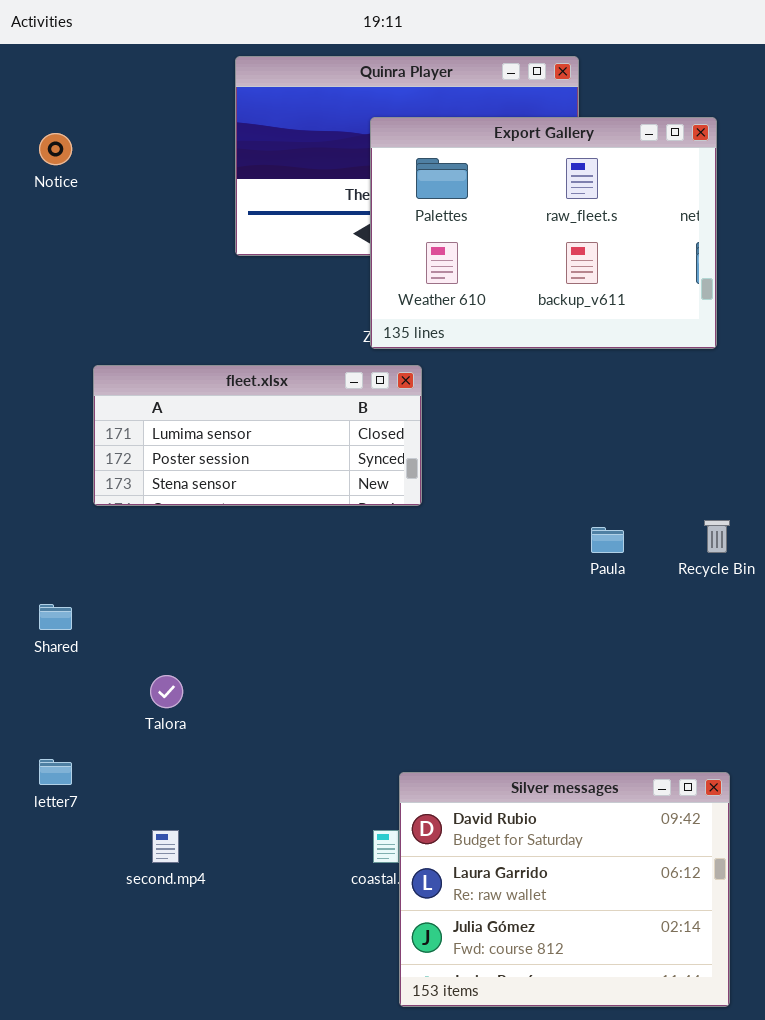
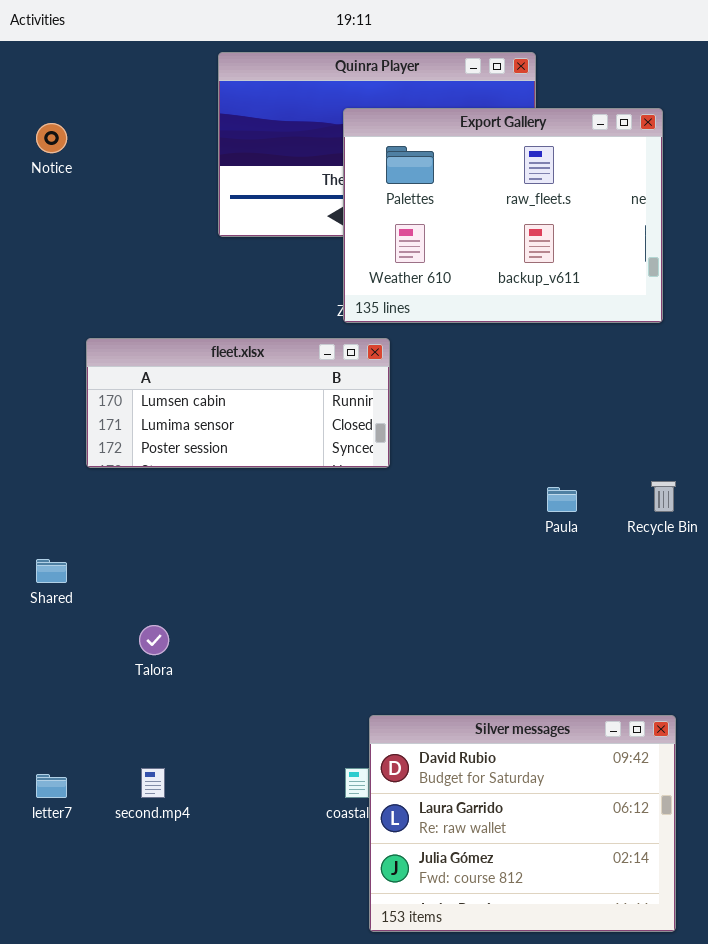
fleet.xlsx: [93,365,422,506] -> [86,338,390,468], scrolled up 1 row
letter7: [39,759,72,785] -> [36,774,67,798], moved

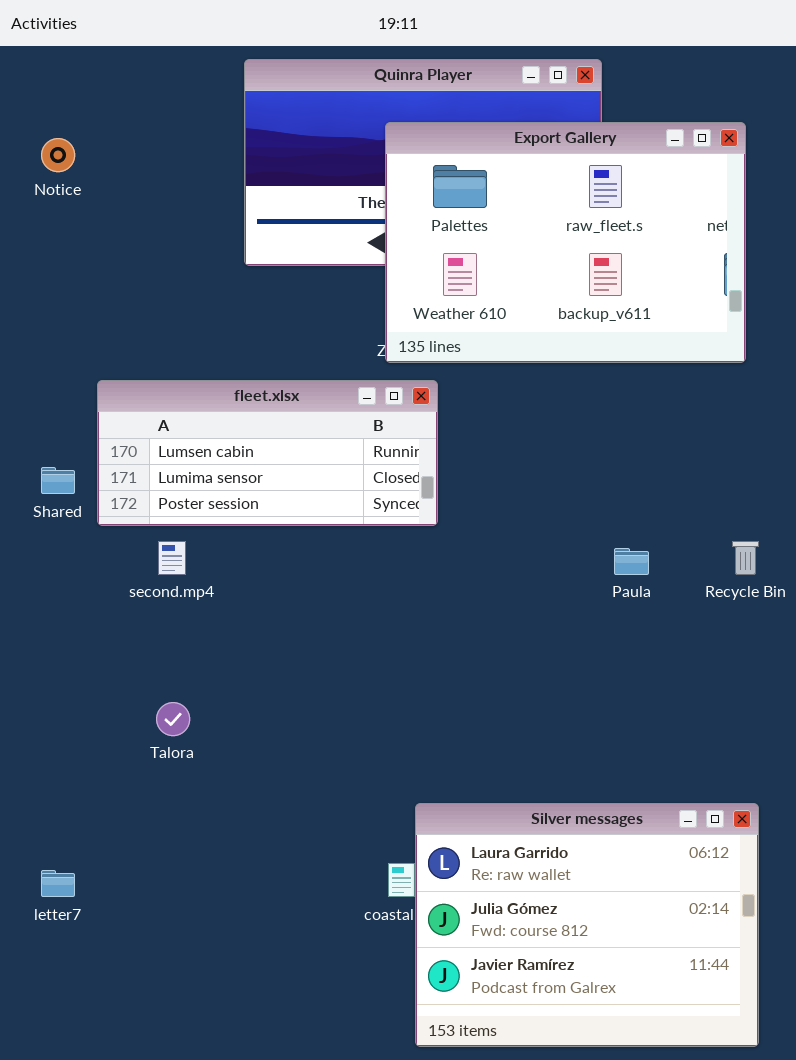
Shared: [36,559,67,583] -> [41,467,75,494], moved
Silver messages: [369,715,676,932] -> [415,803,759,1047], scrolled down 1 row
second.mp4: [141,768,165,798] -> [158,541,186,575], moved

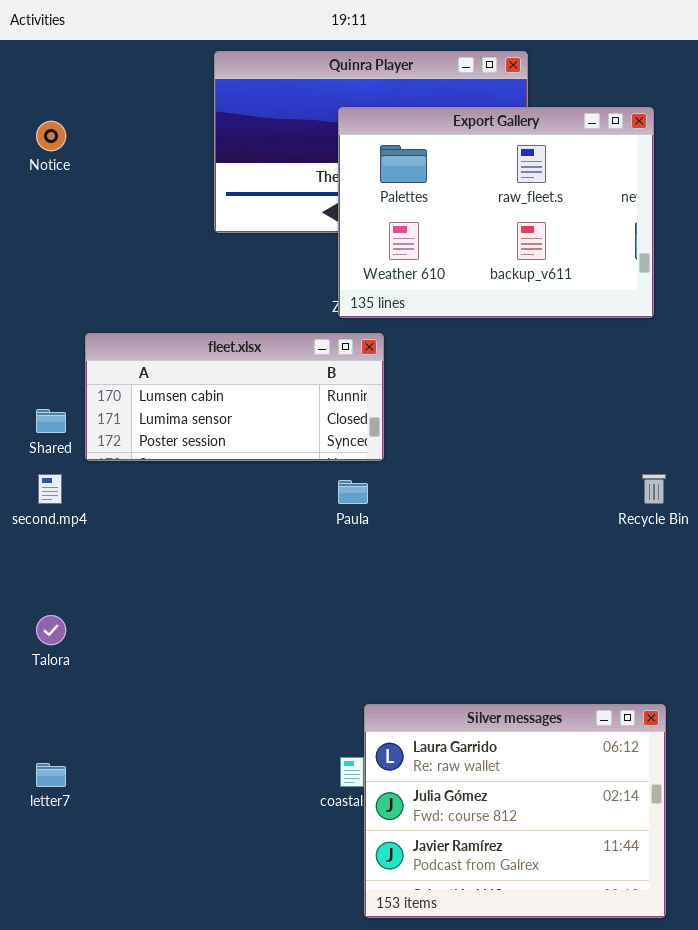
second.mp4: [158,541,186,575] -> [38,474,62,504], moved
Paula: [614,548,649,575] -> [338,480,368,504], moved
Talora: [156,702,190,736] -> [36,615,66,645], moved

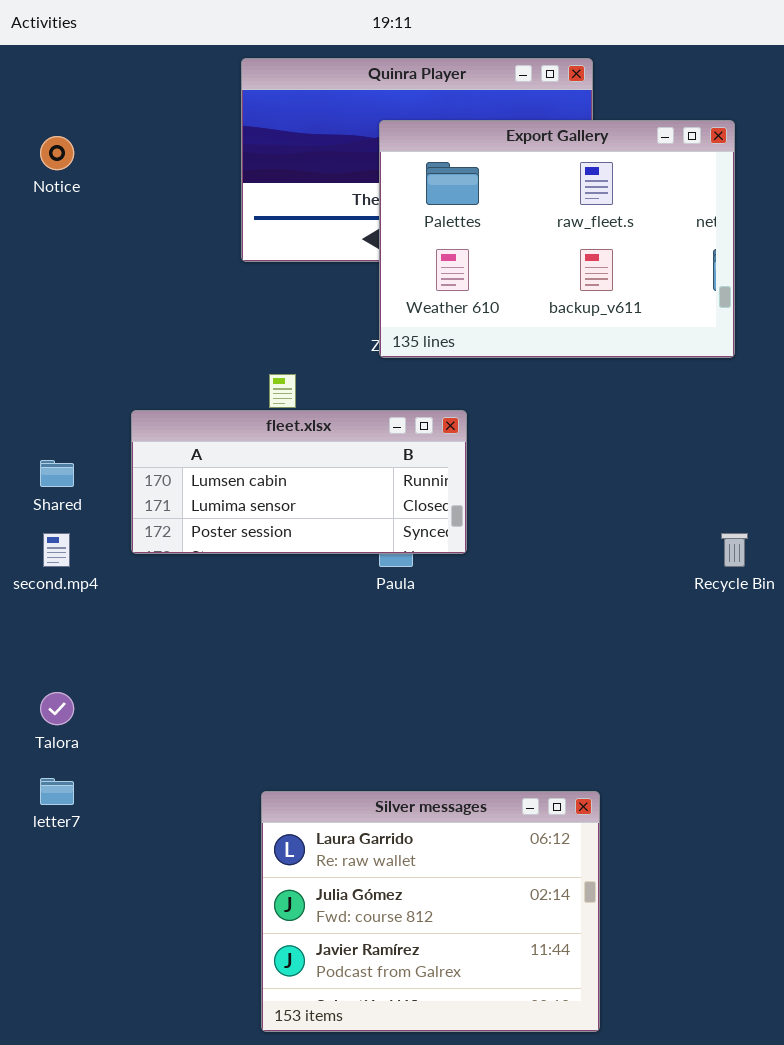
fleet.xlsx: [85,333,384,461] -> [131,410,467,554], moved
Silver messages: [364,704,666,918] -> [261,791,600,1032], moved
letter7: [36,763,66,787] -> [40,778,74,805], moved

